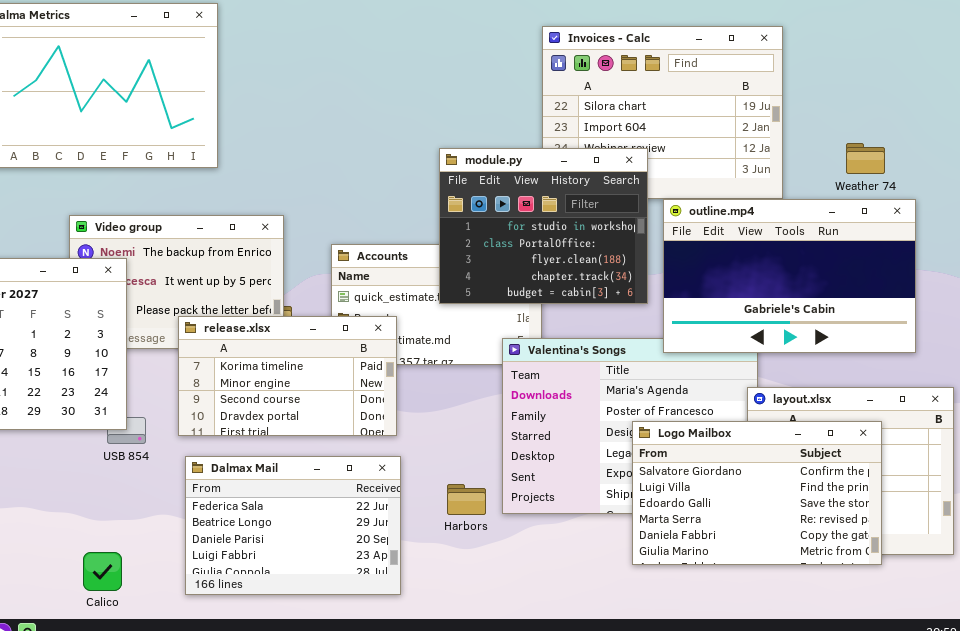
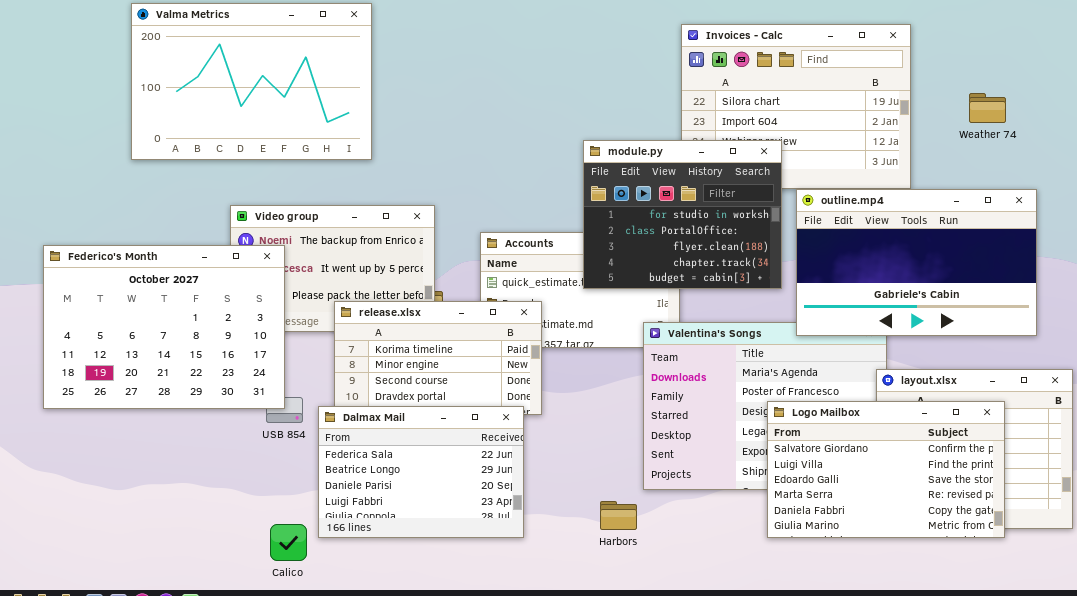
Weather 74: [846,143,885,174] -> [969,93,1006,123], moved
Dalmax Mail: [185,456,401,595] -> [318,406,524,538], moved
Harbors: [447,484,486,515] -> [600,501,637,530], moved
Calico: [83,552,122,591] -> [270,524,307,561], moved

